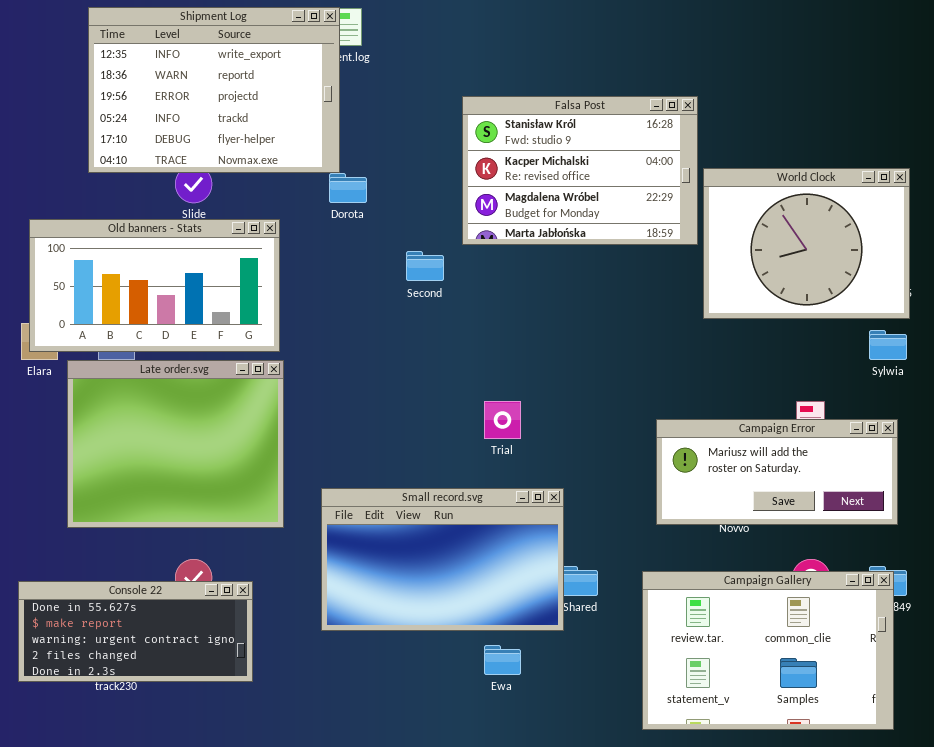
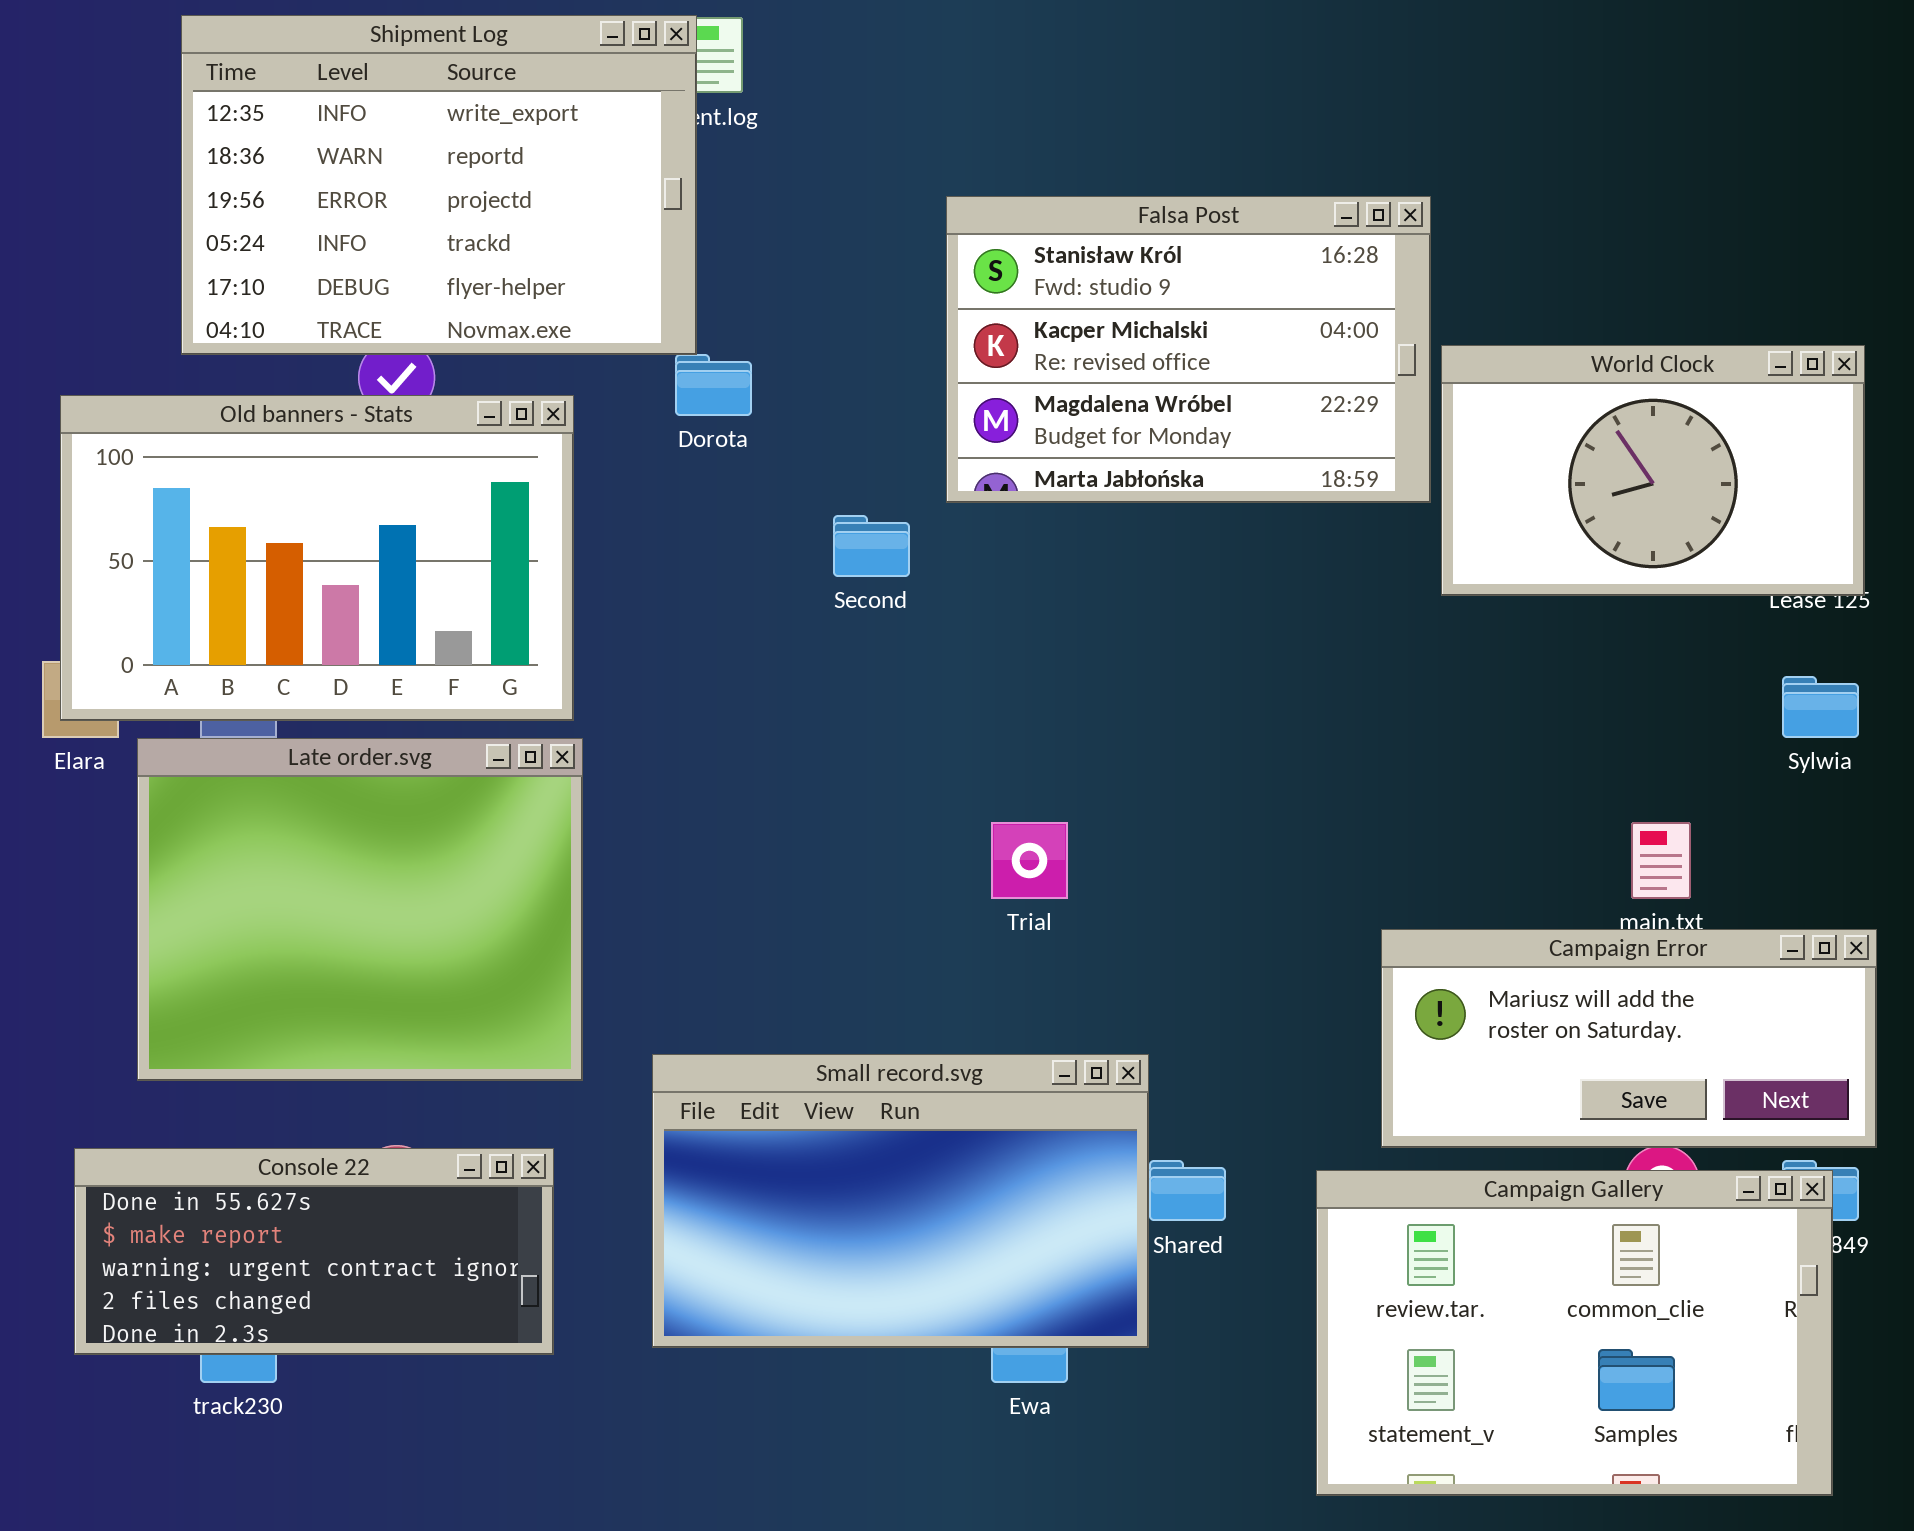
World Clock: [703,168,910,319] -> [1441,345,1865,596], resized
Old banners - Stats: [29,219,280,352] -> [60,395,574,721], resized
Campaign Error: [656,419,898,525] -> [1381,929,1877,1148], moved
Small record.svg: [321,488,564,631] -> [652,1054,1149,1348], moved
Console 22: [18,581,253,682] -> [74,1148,554,1355], moved

